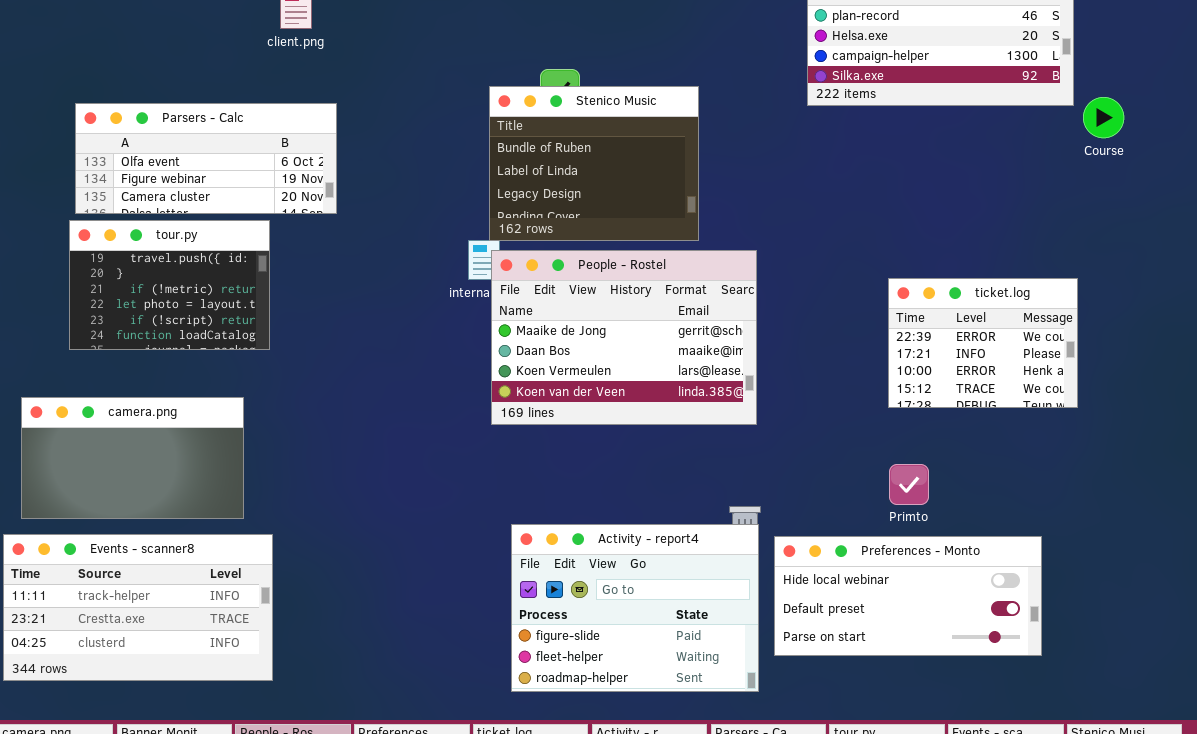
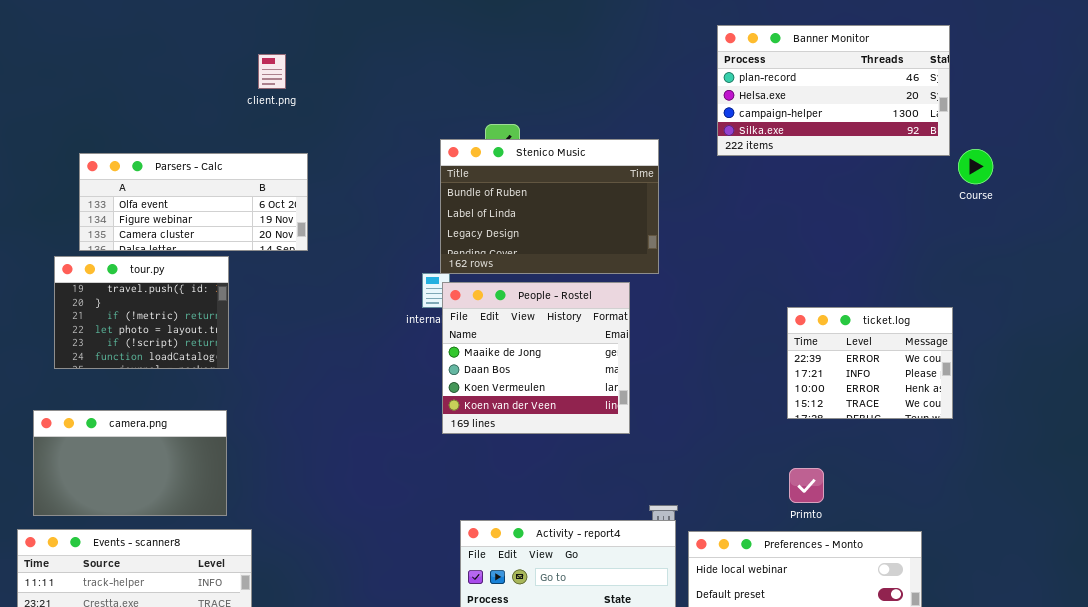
Stenico Music: [489,86,699,241] -> [440,139,659,274], resized
tour.py: [69,220,270,350] -> [54,256,229,369], moved
People - Rostel: [491,250,757,425] -> [442,282,630,434], resized

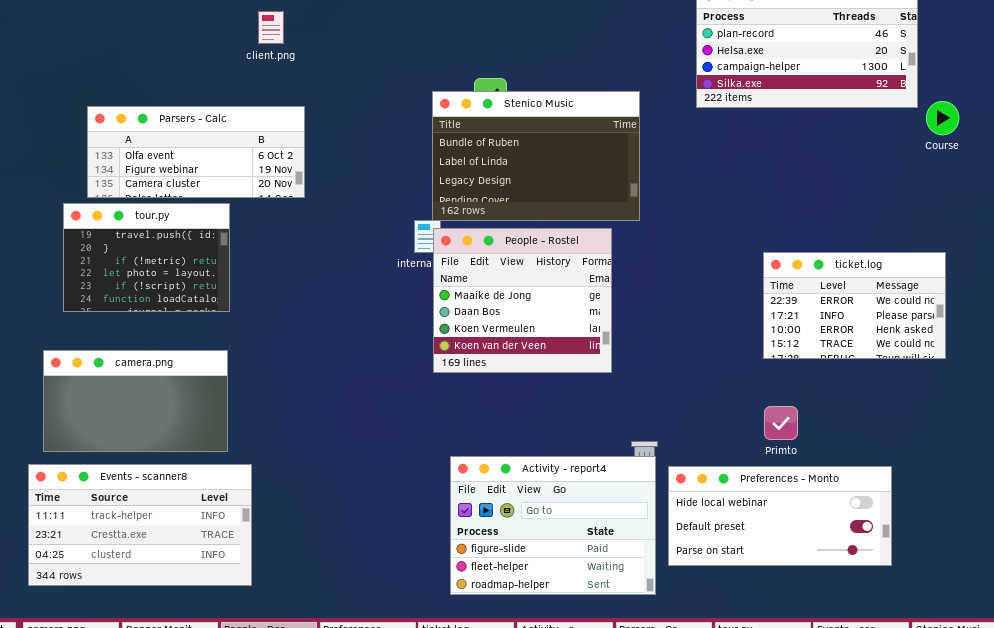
ticket.log: [787,307,953,419] -> [763,252,946,359], resized

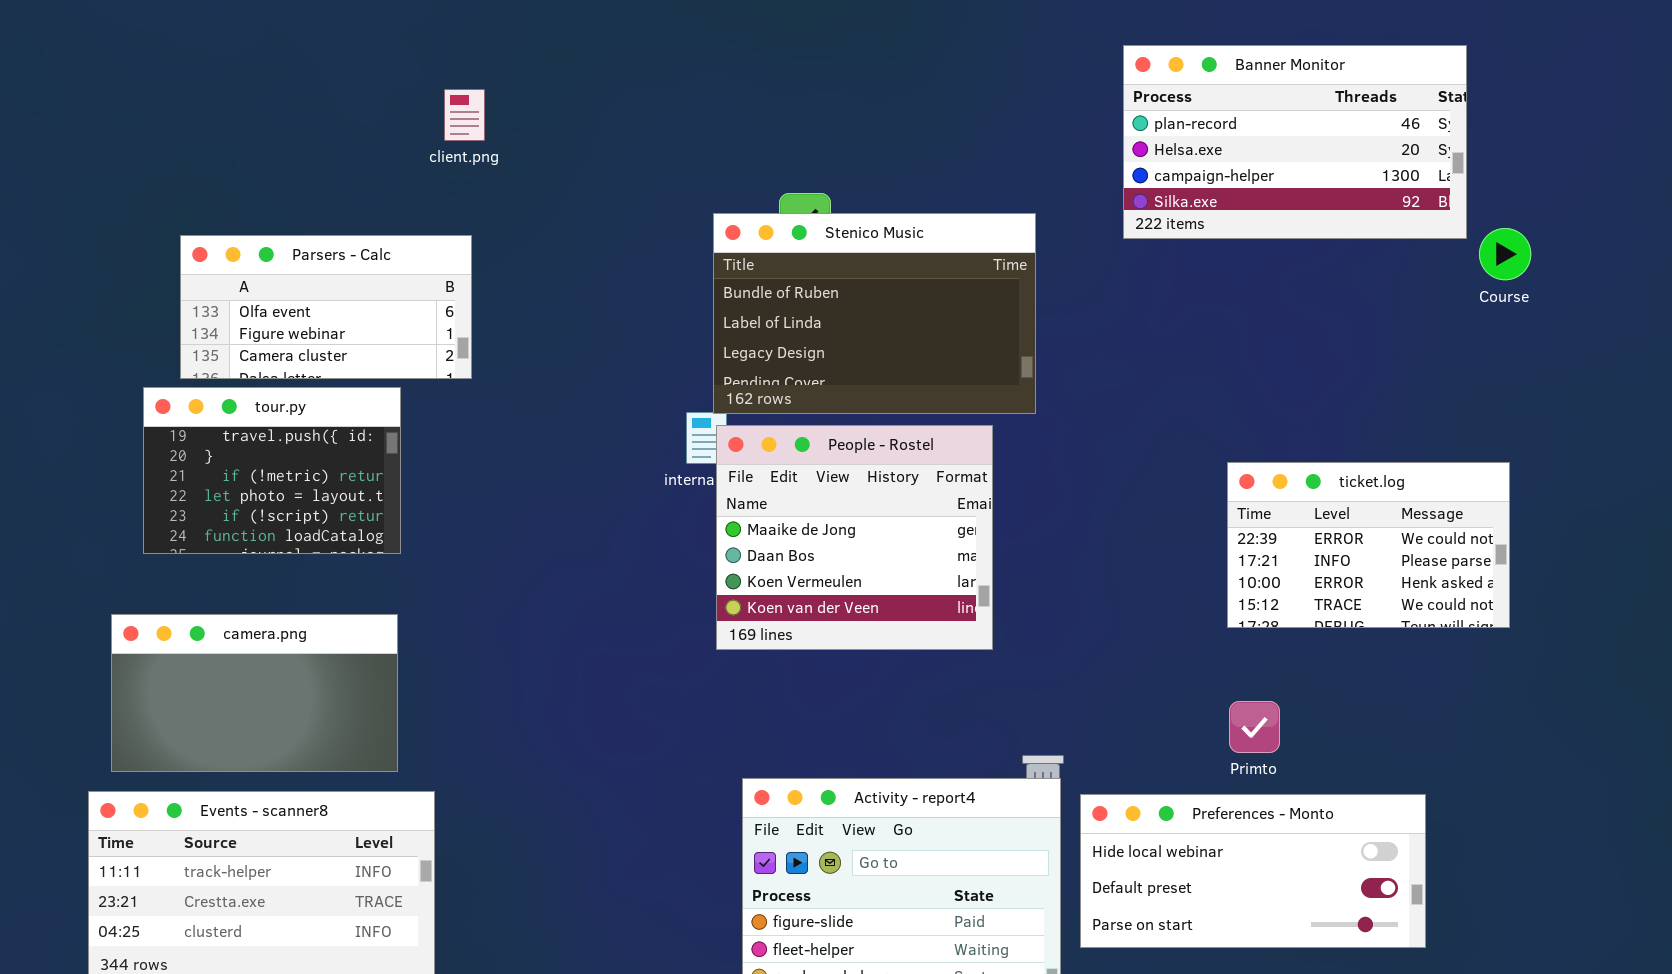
Parsers - Calc: [87,106,305,198] -> [180,235,472,379], resized

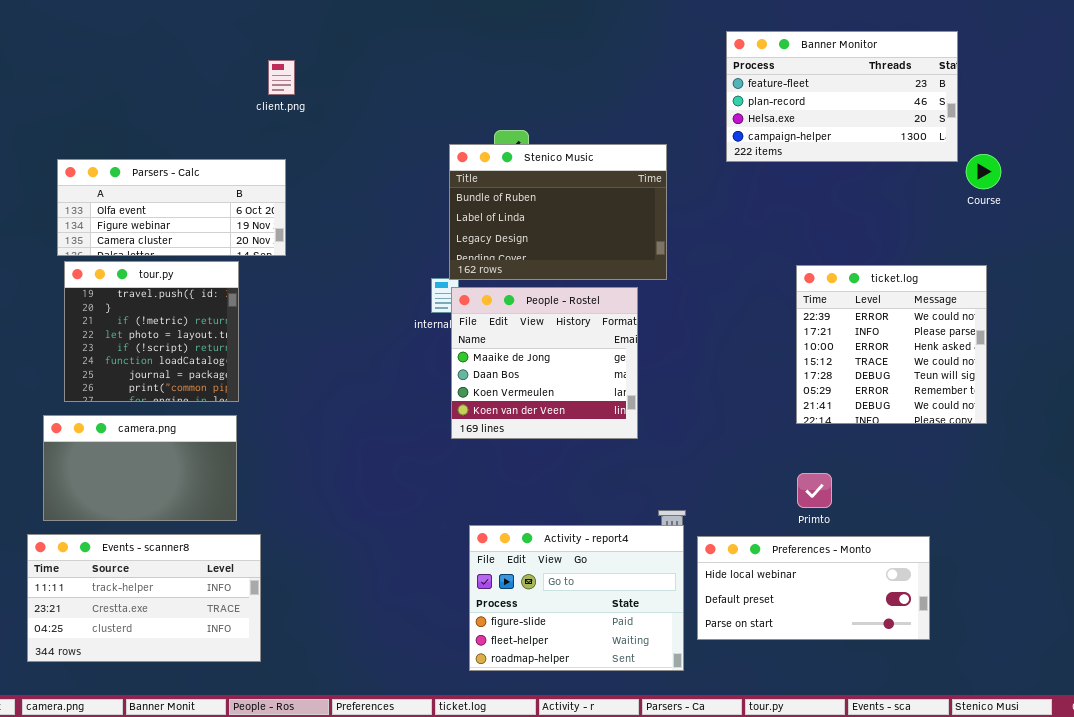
Banner Monitor: [1123,45,1467,239] -> [726,31,958,162], scrolled up 1 row
Parsers - Calc: [180,235,472,379] -> [57,159,286,256], resized
tour.py: [143,387,401,554] -> [64,261,239,402], resized
ticket.log: [1227,462,1510,628] -> [796,265,987,424], resized

